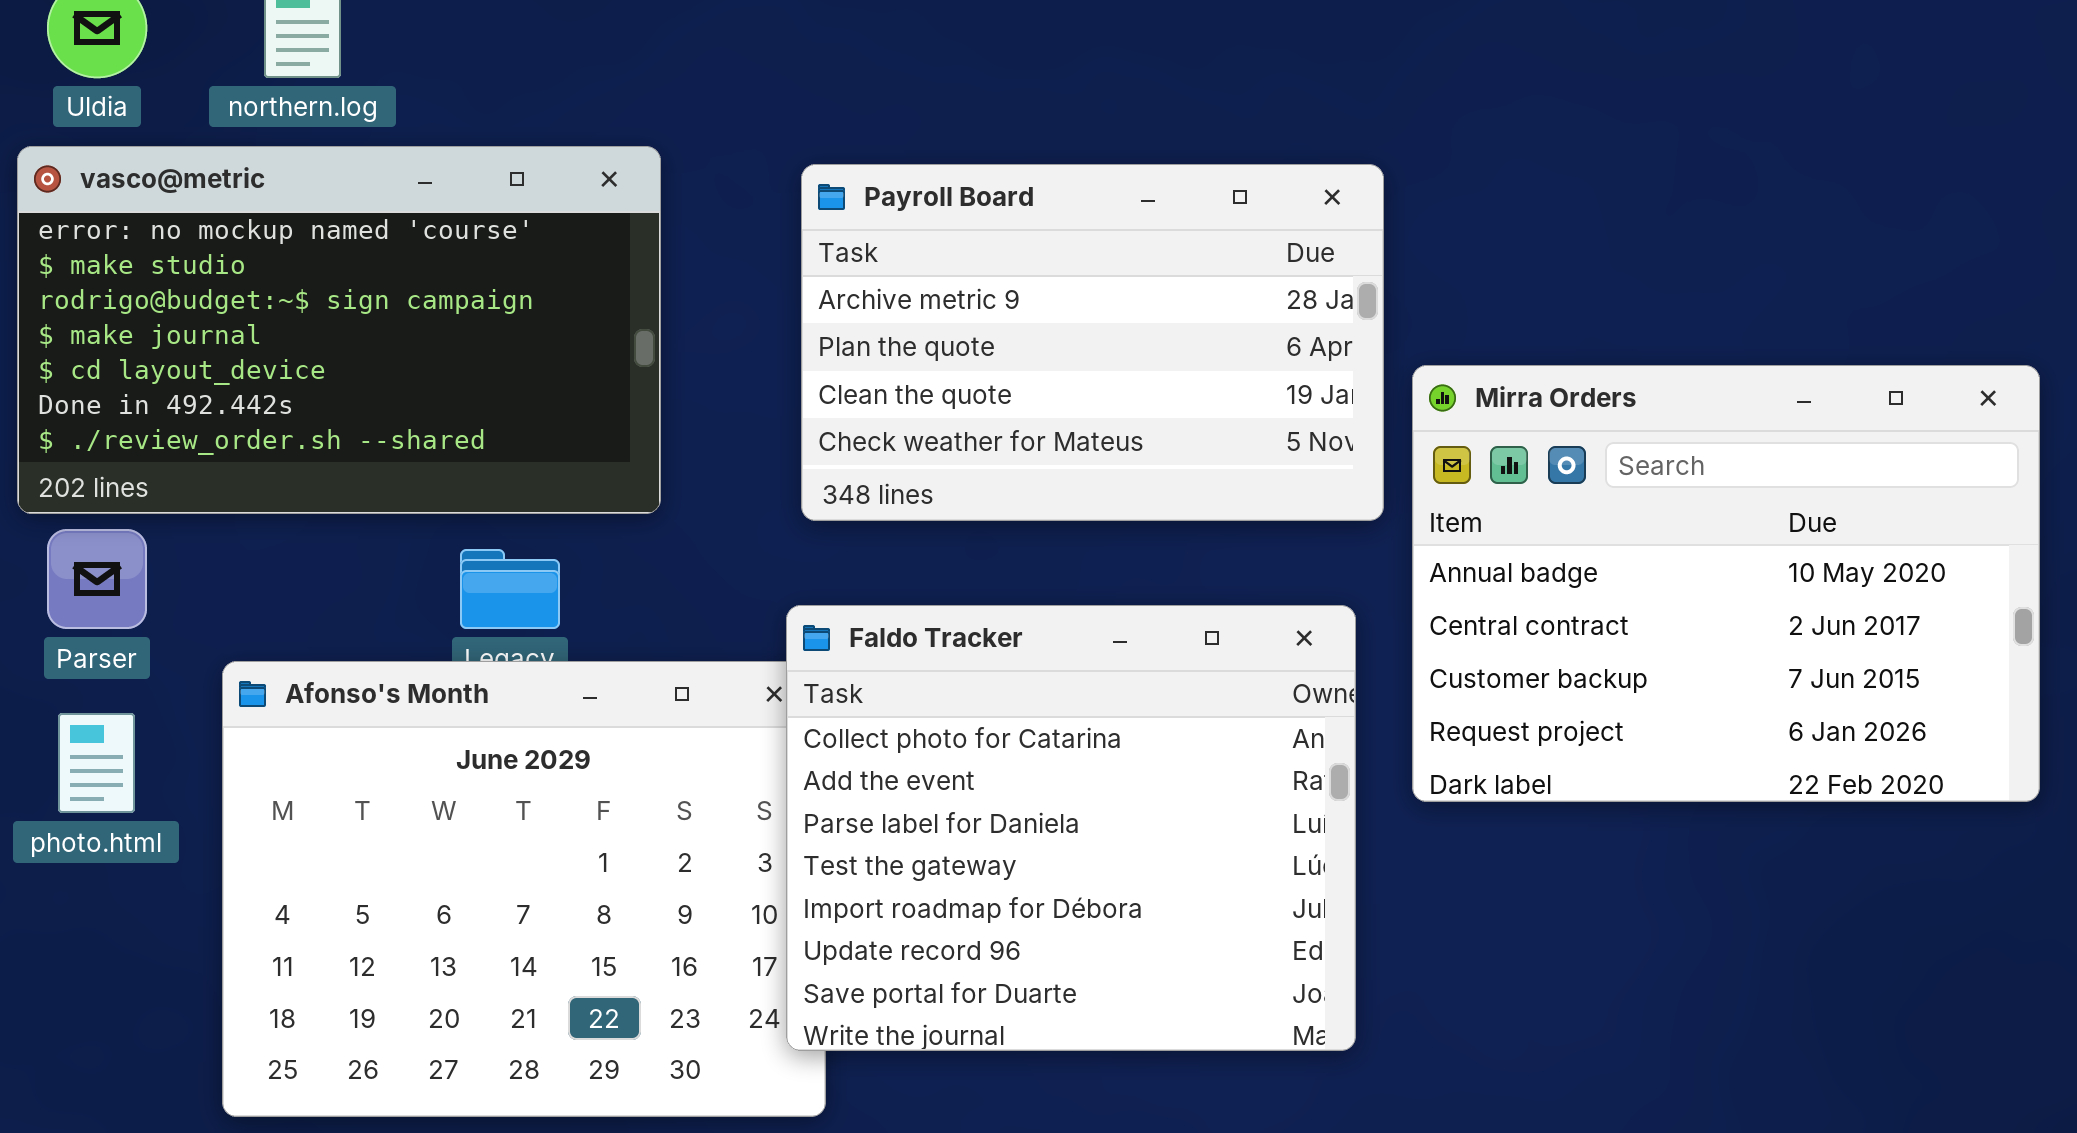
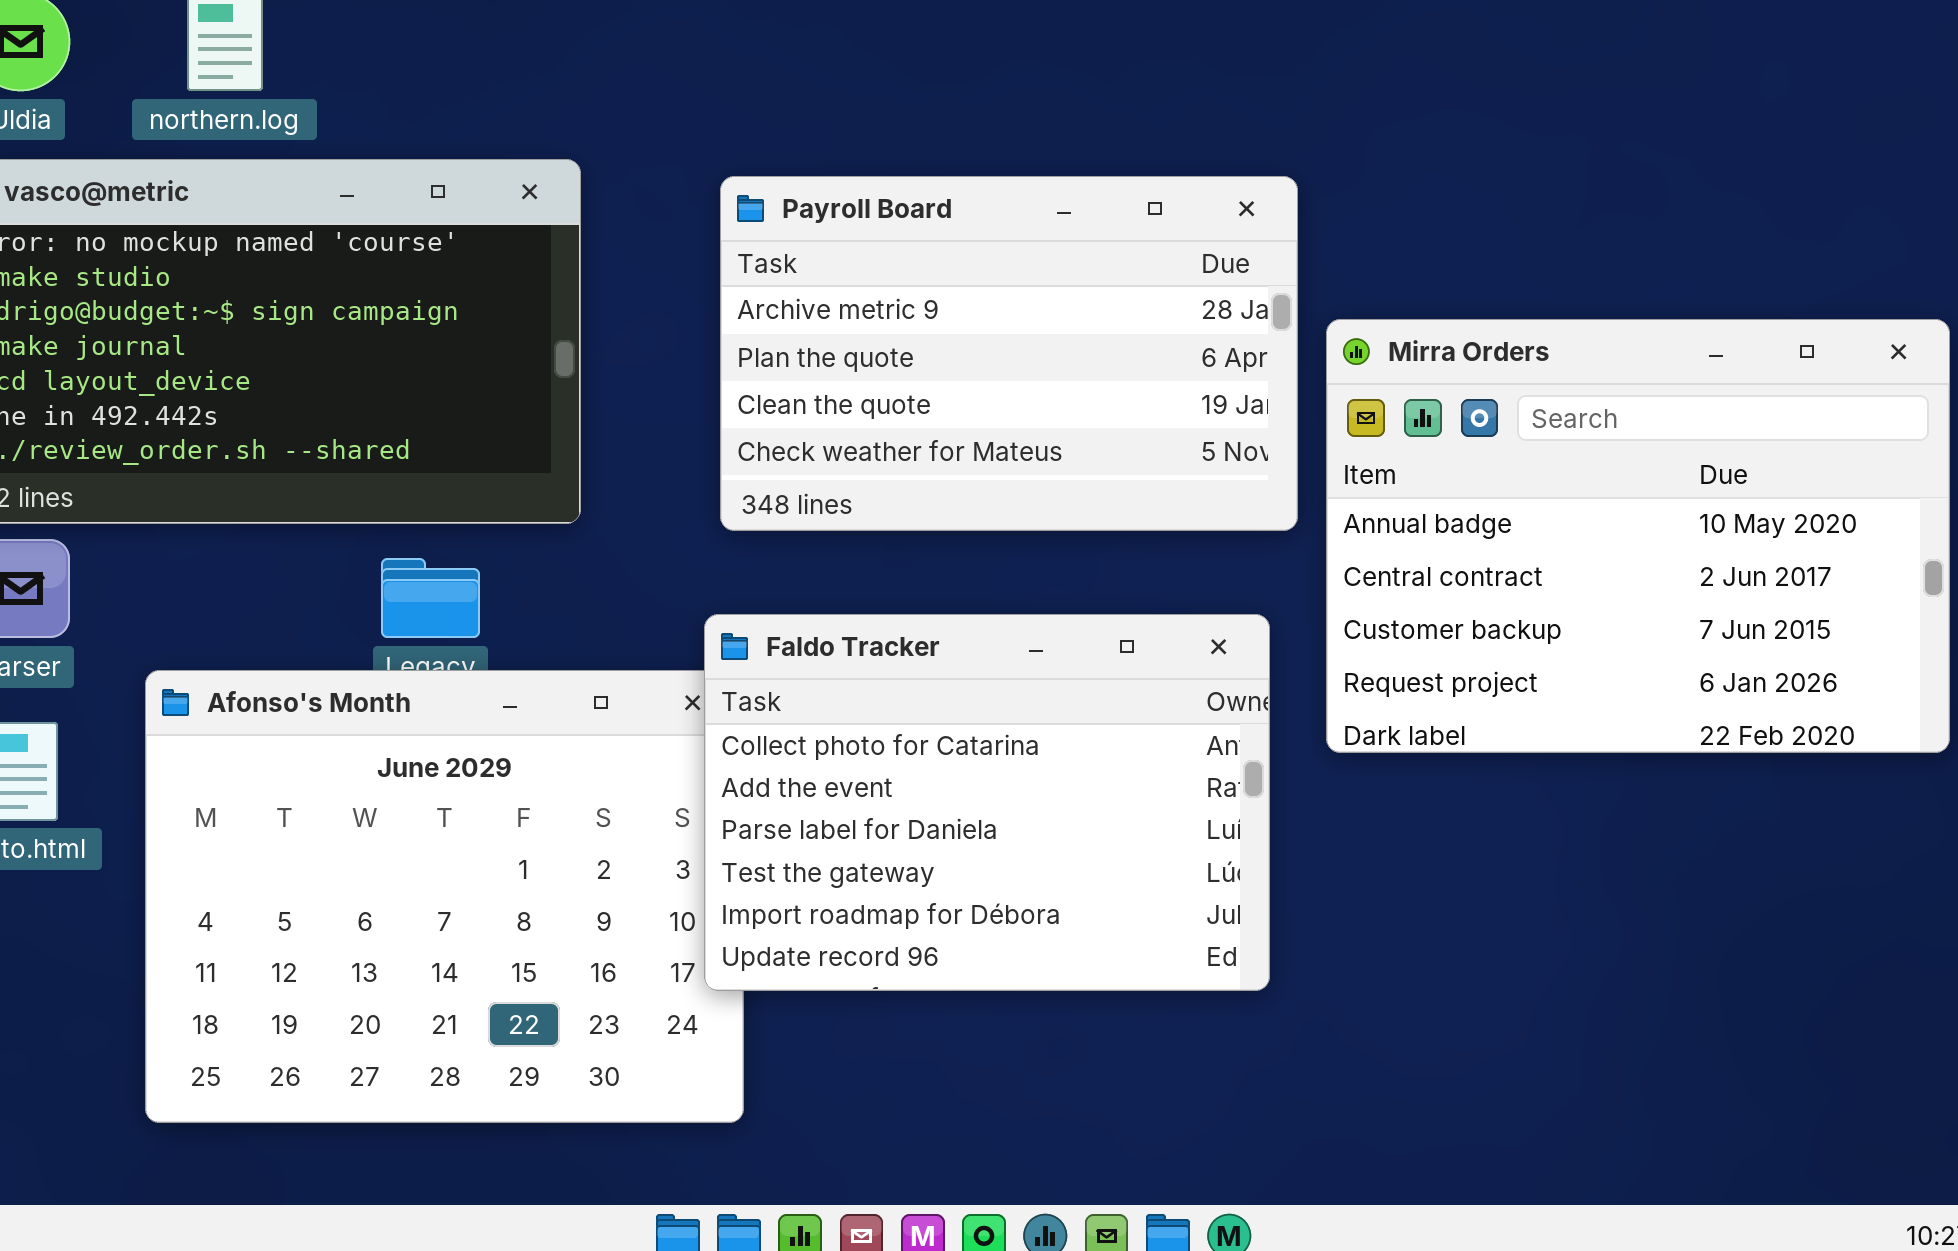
Mirra Orders: [1412,365,2040,802] -> [1326,319,1950,753], moved
Faldo Tracker: [786,605,1356,1051] -> [704,614,1270,991], resized

